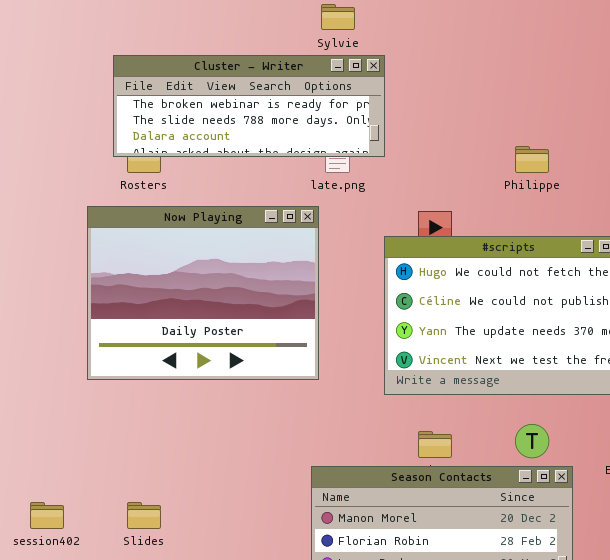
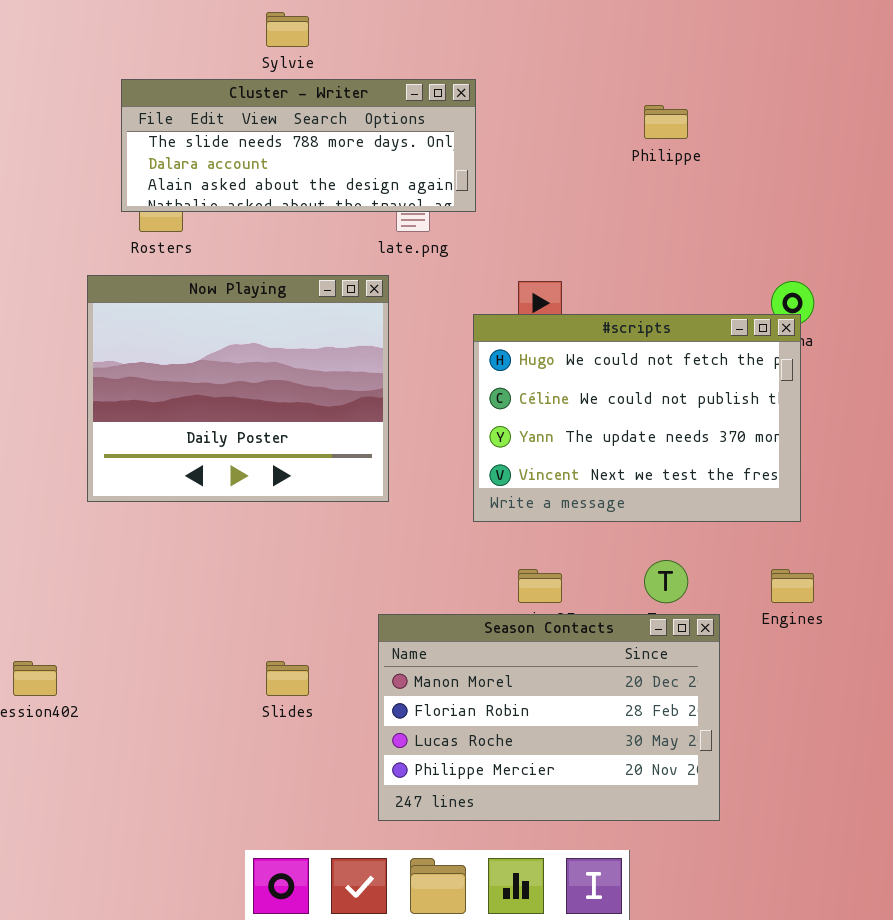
Sylvie: [321,4,355,30] -> [266,12,309,47], moved
Cluster - Writer: [113,55,385,157] -> [121,79,476,212], scrolled down 1 row
Philippe: [515,146,549,173] -> [644,105,688,139], moved
Slides: [127,502,161,529] -> [266,661,309,696], moved

